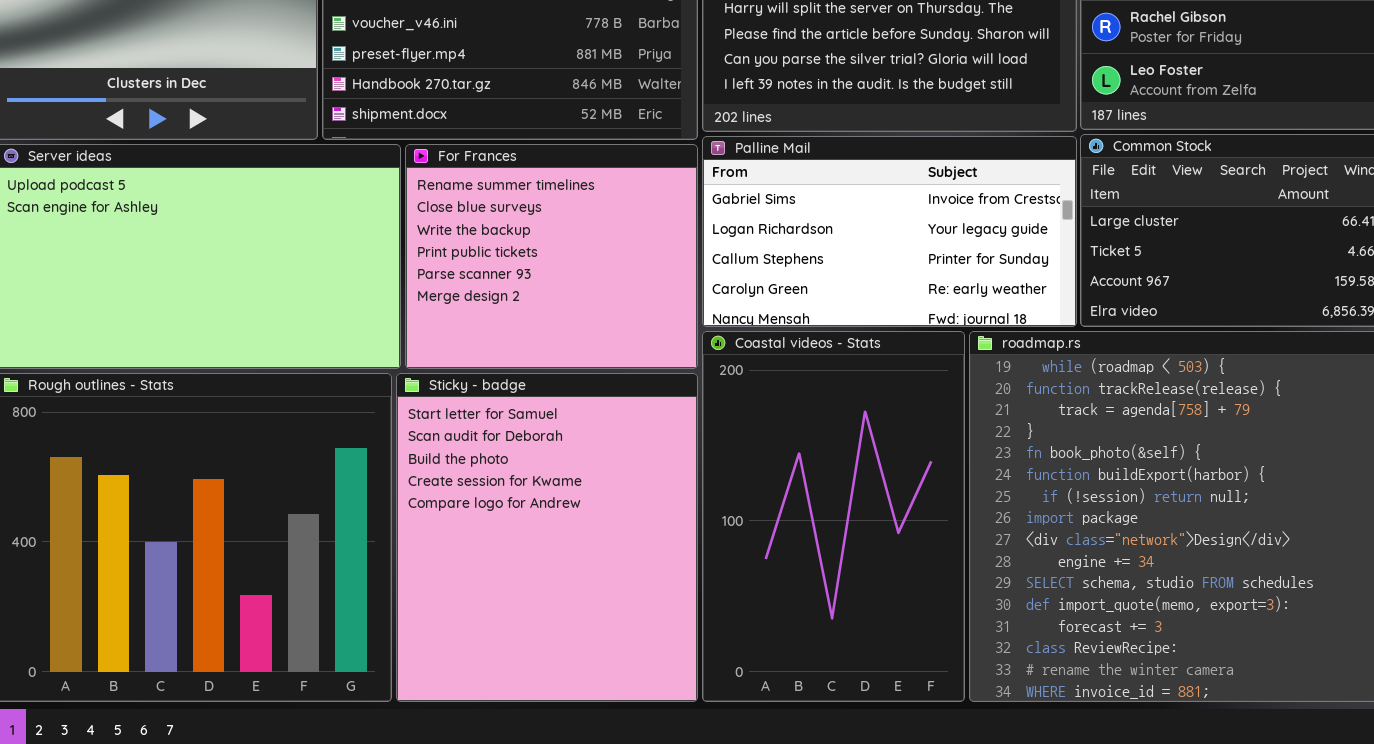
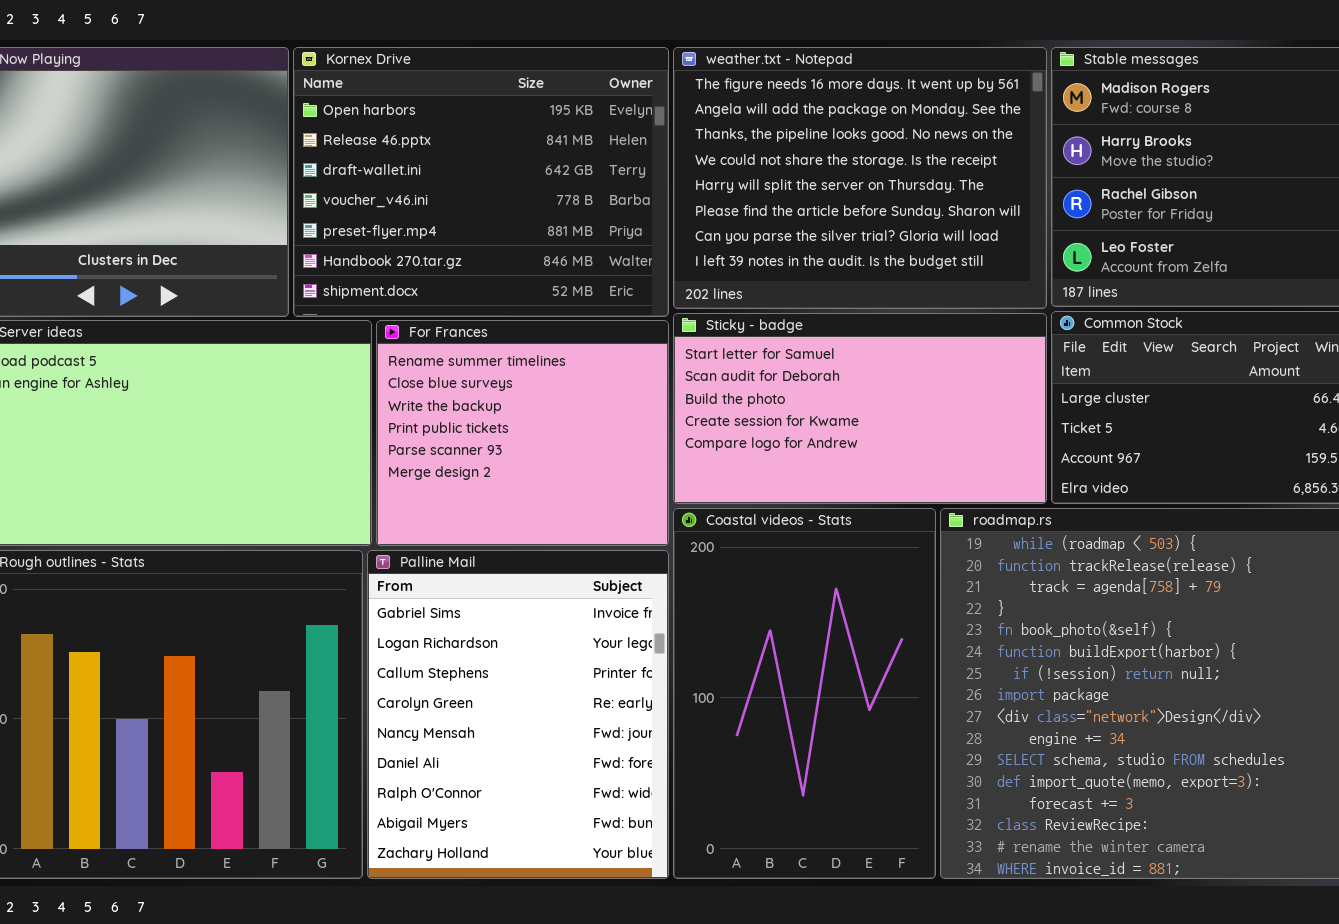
Palline Mail: [702,136,1077,327] -> [367,550,669,879], moved, resized
Sticky - badge: [396,373,698,702] -> [673,313,1047,504], moved, resized

